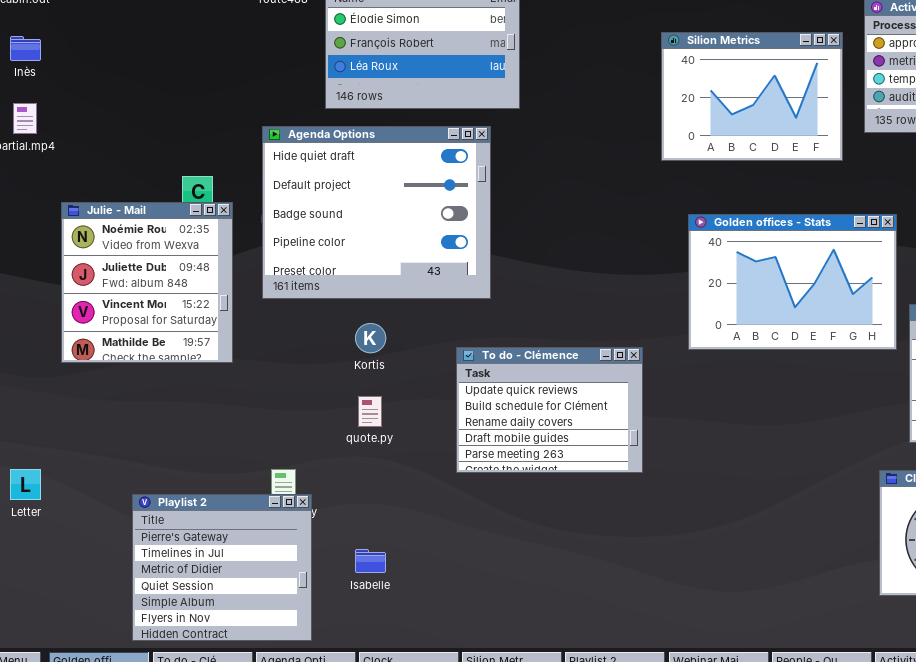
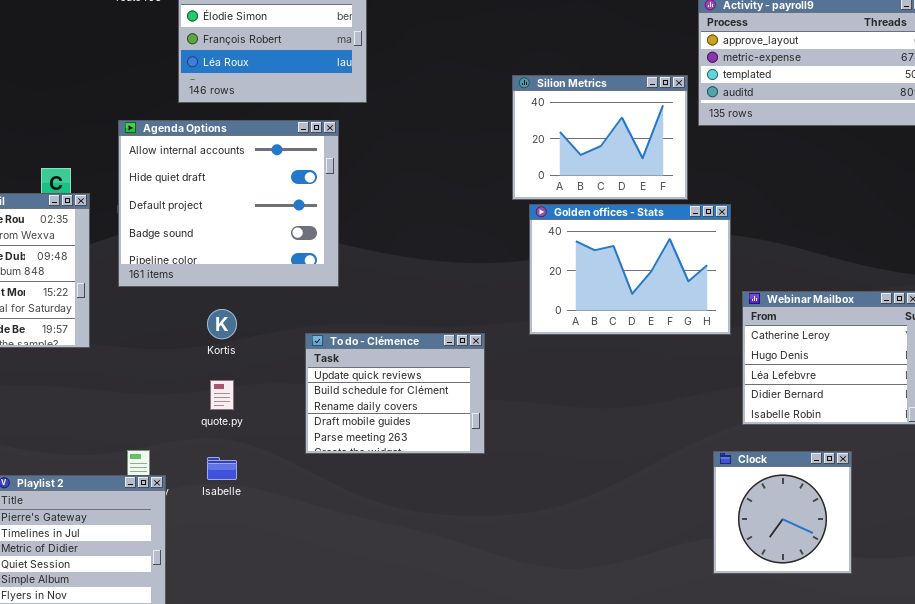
Silion Metrics: [661,32,843,161] -> [512,75,688,200], moved
Agenda Options: [262,126,491,299] -> [118,120,339,287], scrolled up 1 row
Isabelle: [355,549,386,573] -> [207,457,237,480], moved

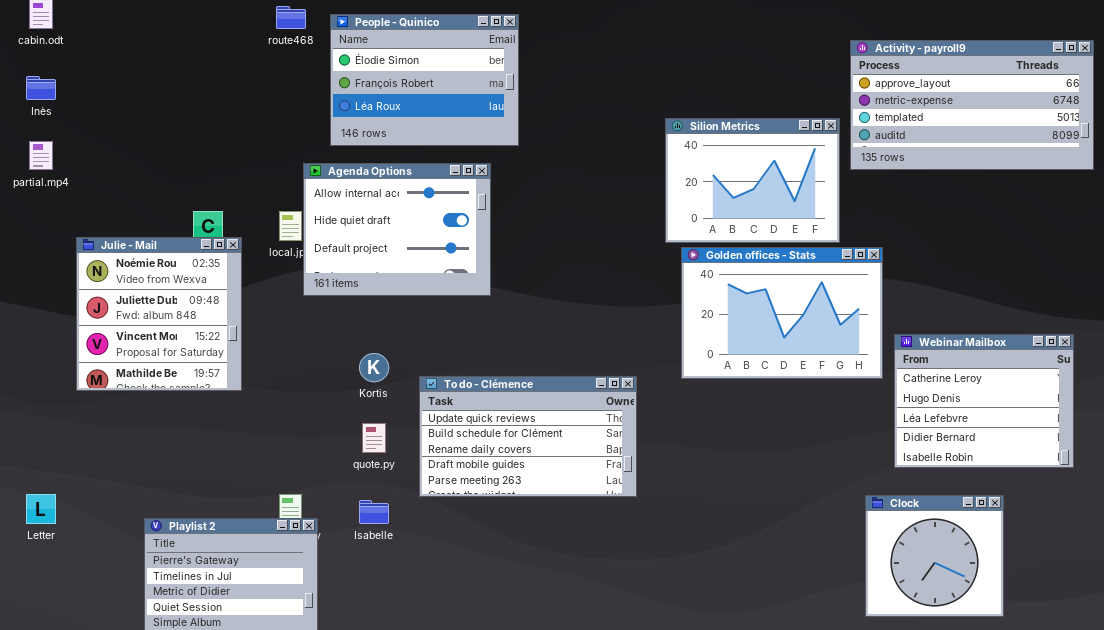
Agenda Options: [118,120,339,287] -> [303,163,491,296], resized
To do - Clémence: [305,333,485,454] -> [419,376,637,497], resized

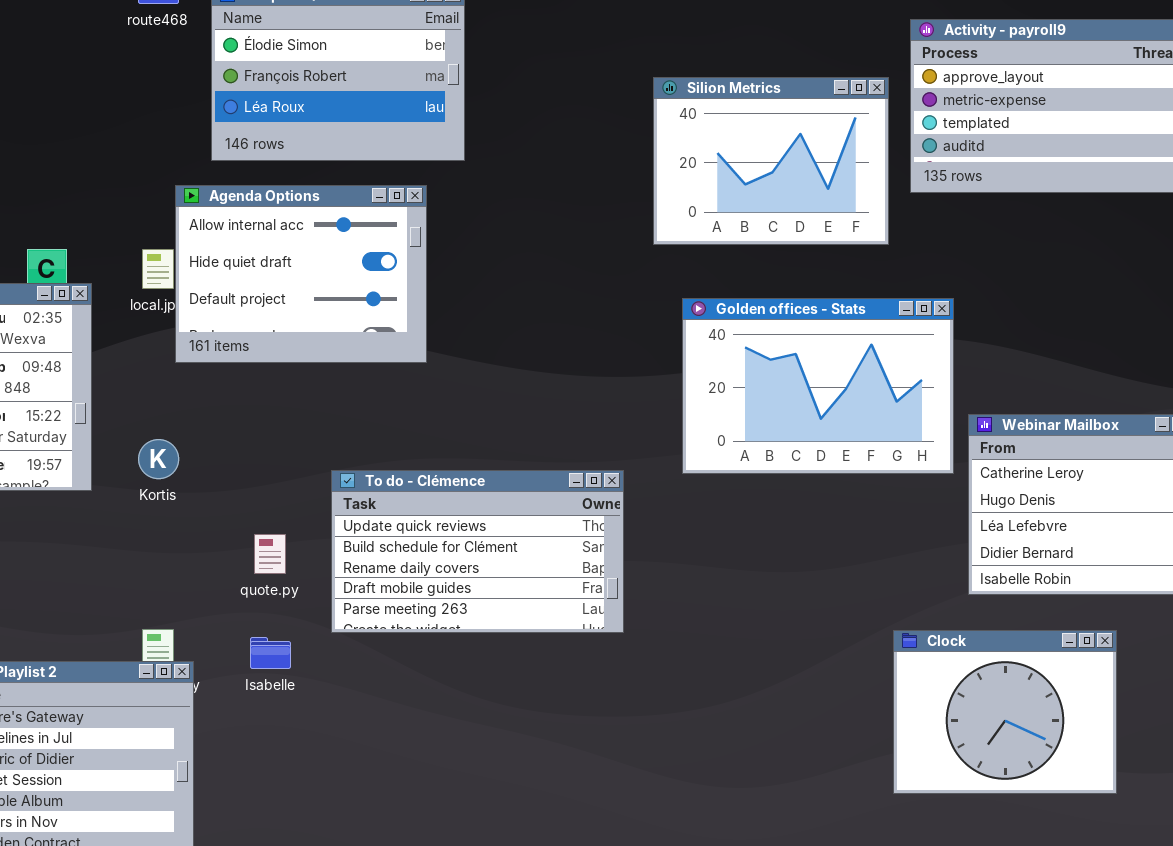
Silion Metrics: [665,118,840,243] -> [653,77,889,245], moved
Kortis: [359,353,389,382] -> [138,439,179,479], moved
Clock: [865,495,1004,617] -> [893,630,1117,794], resized

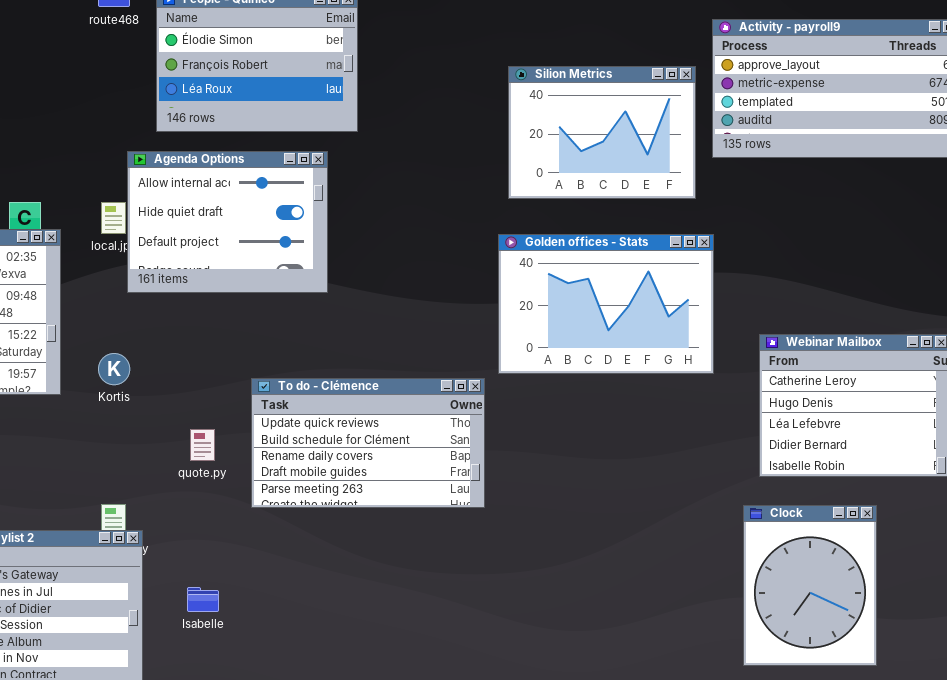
Golden offices - Stats: [682,298,954,474] -> [498,234,714,374], moved
Clock: [893,630,1117,794] -> [743,505,877,666], resized
Isabelle: [250,637,291,669] -> [187,587,219,612], moved

